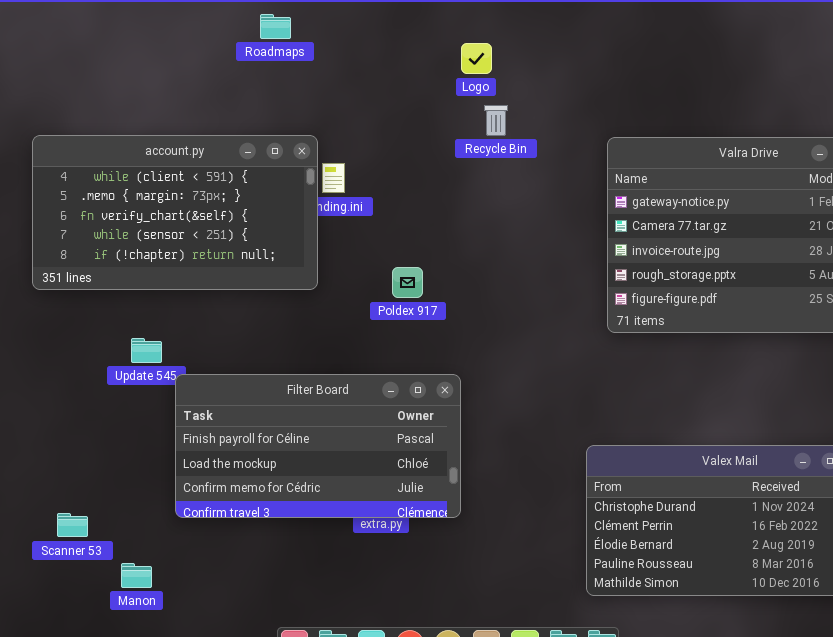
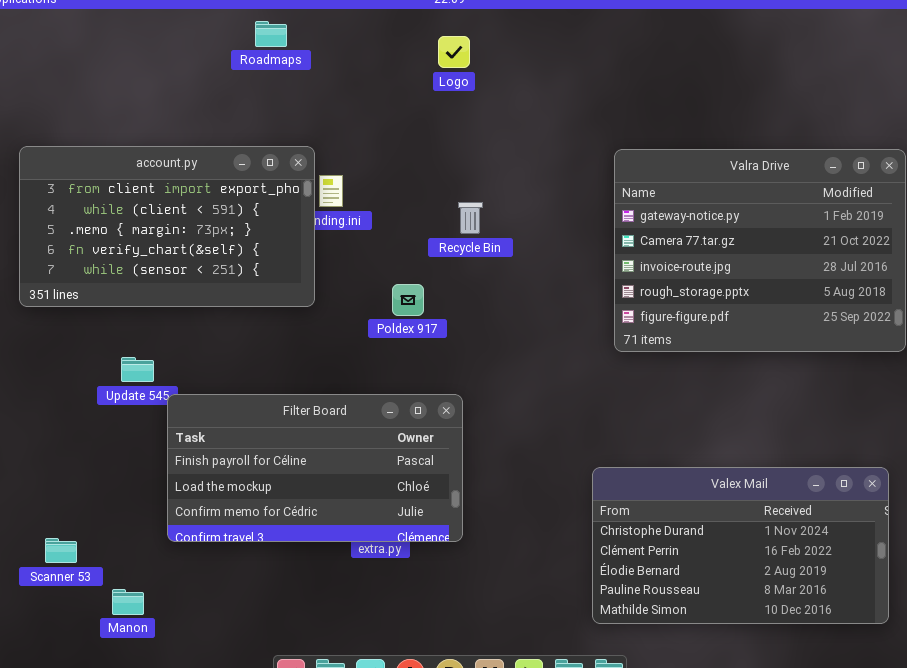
Logo: [461,43,492,74] -> [438,36,470,68], moved
Recycle Bin: [484,105,508,136] -> [458,202,483,234], moved
account.py: [32,135,318,290] -> [19,146,315,307], scrolled up 1 row

